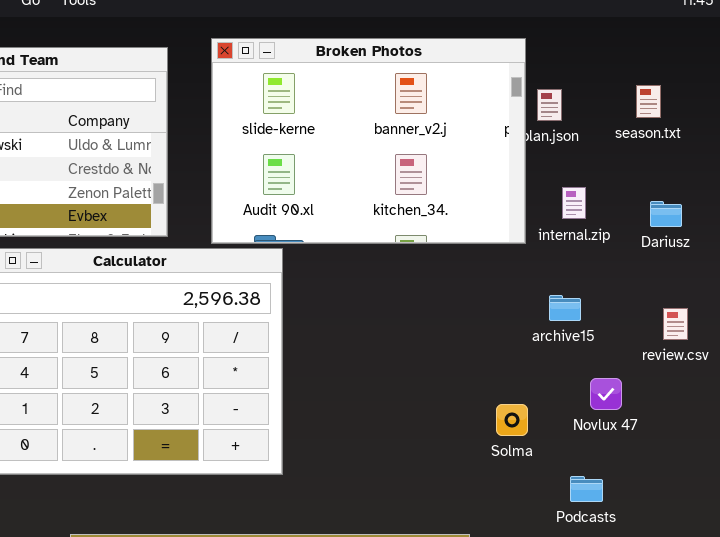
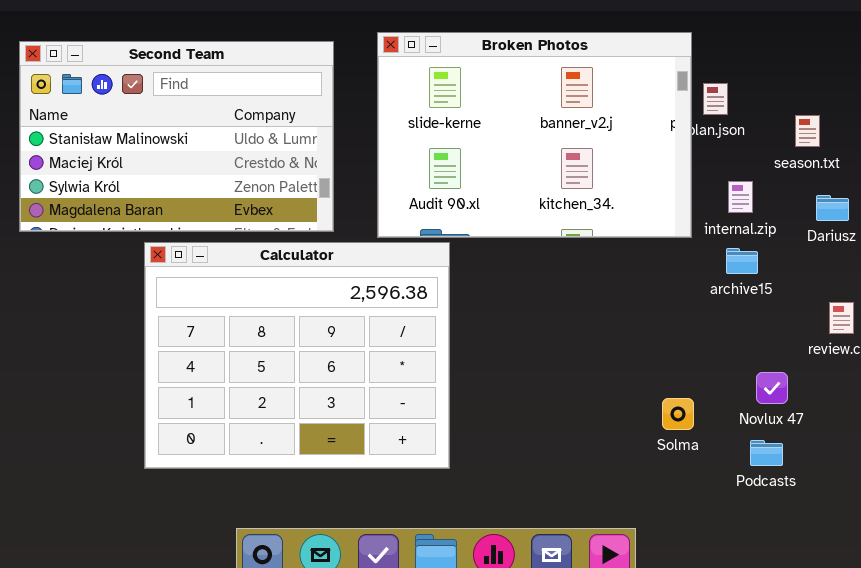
season.txt: [636,85,661,118] -> [795,115,820,147], moved
archive15: [549,295,581,321] -> [726,248,758,274], moved
Podcasts: [570,476,603,502] -> [750,440,783,466], moved

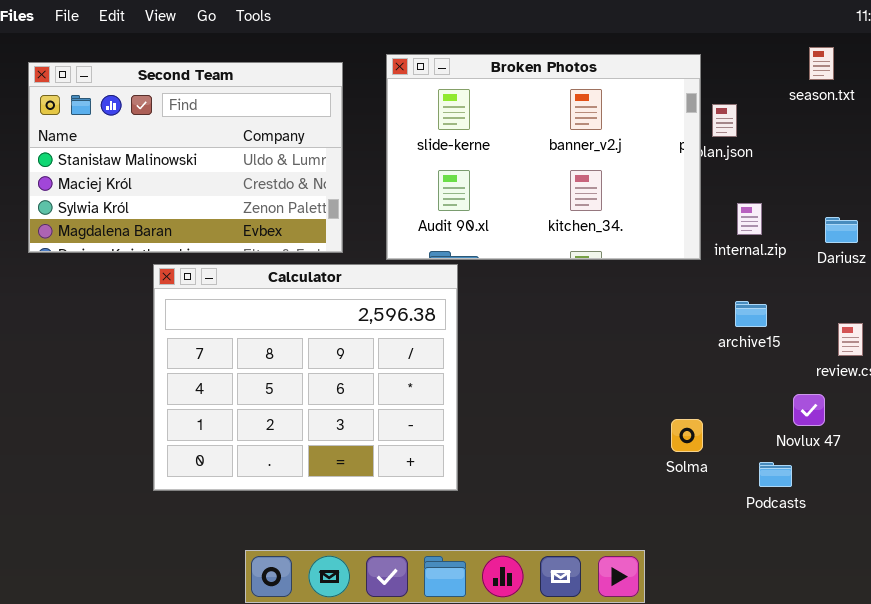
season.txt: [795,115,820,147] -> [809,47,834,80], moved
archive15: [726,248,758,274] -> [735,301,767,327], moved
Novlux 47: [756,372,788,404] -> [793,394,825,426], moved

